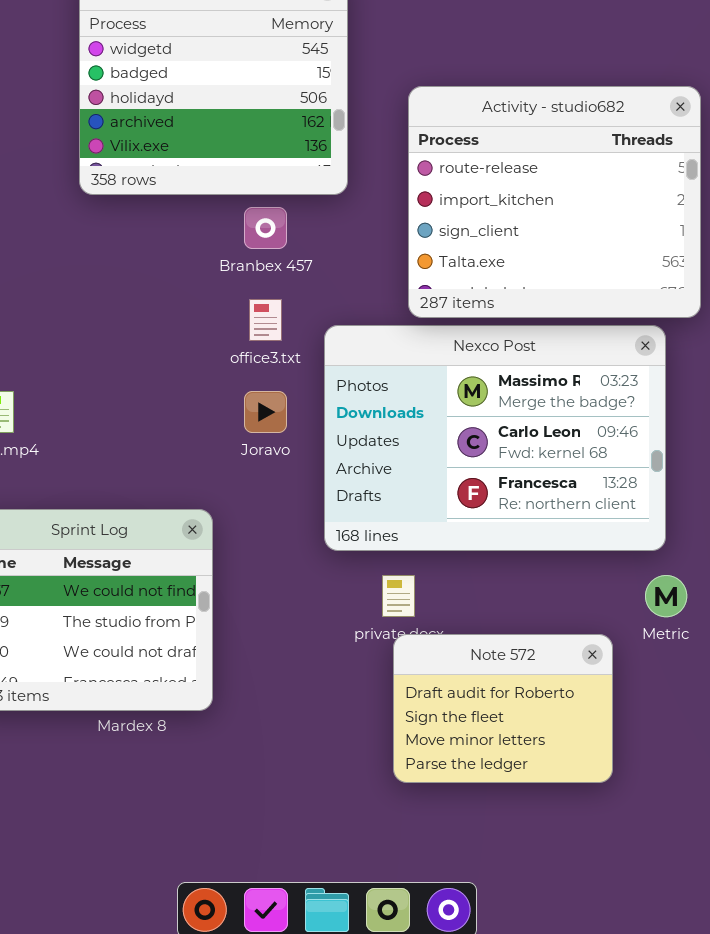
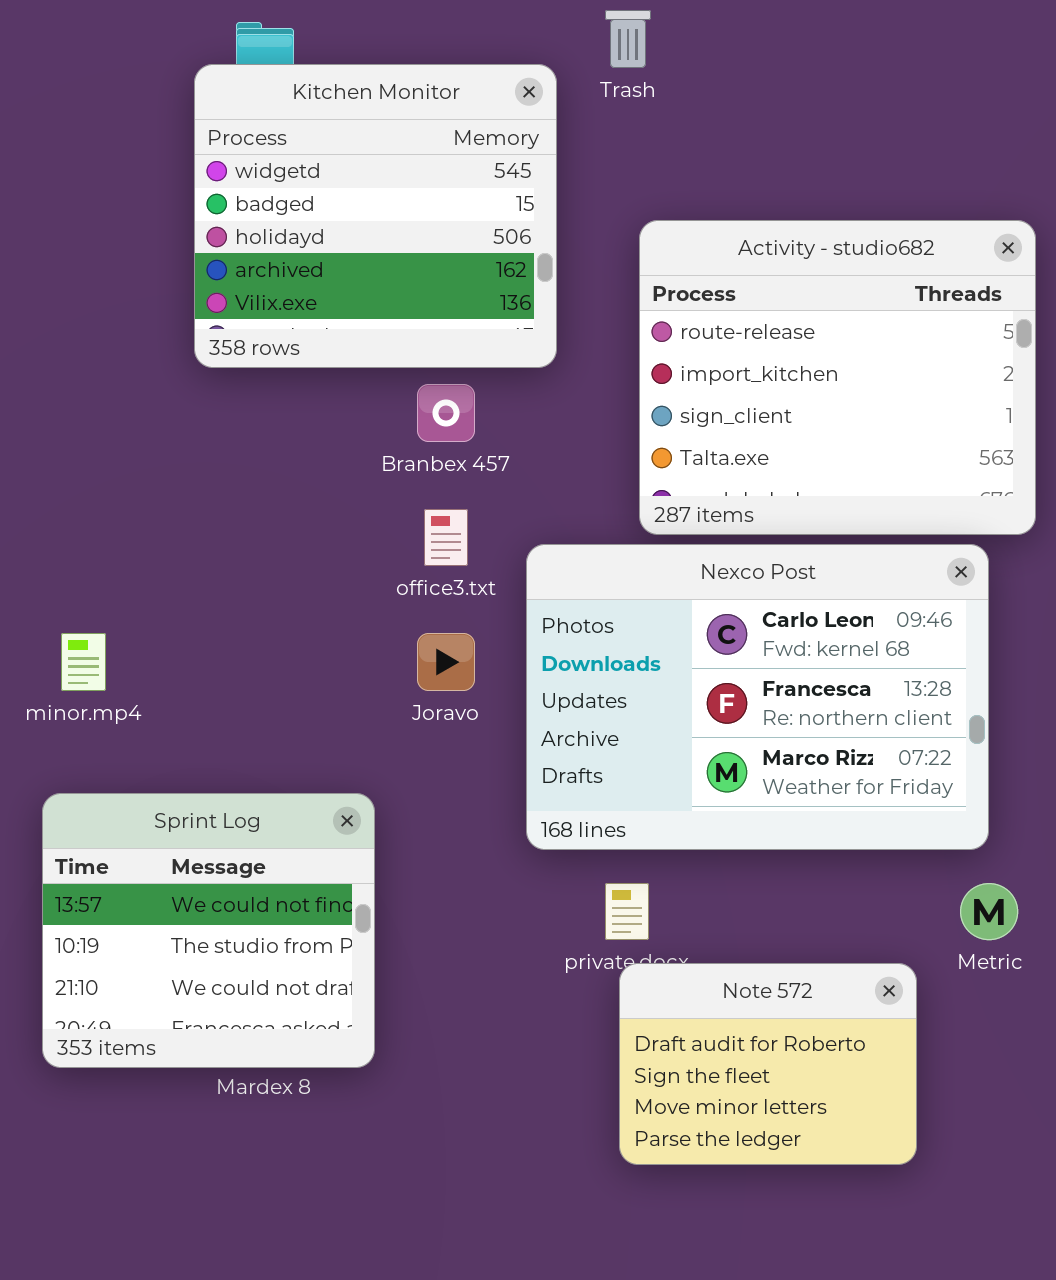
Nexco Post: [324,325,666,551] -> [526,544,989,850], scrolled down 1 row

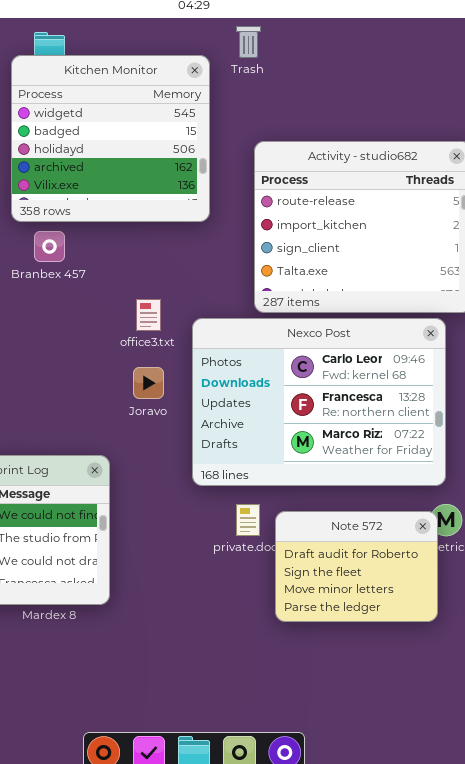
Branbex 457: [417,384,475,442] -> [34,231,65,262], moved
Note 572: [619,963,917,1165] -> [275,511,438,622], moved

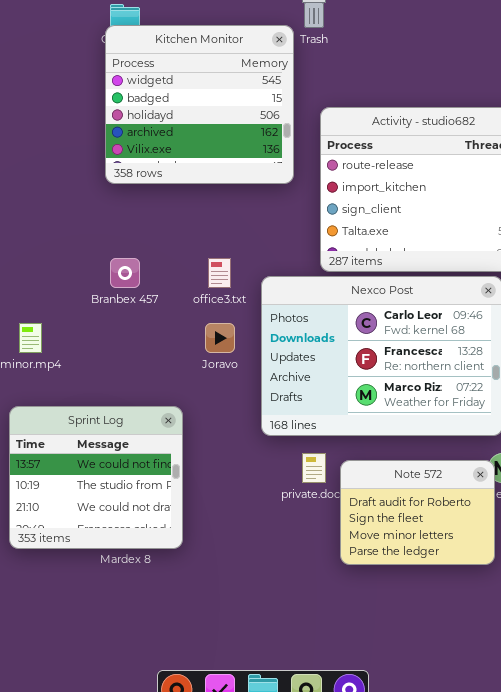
Kitchen Monitor: [11,55,210,222] -> [105,25,294,184], moved
Branbex 457: [34,231,65,262] -> [110,258,140,288], moved

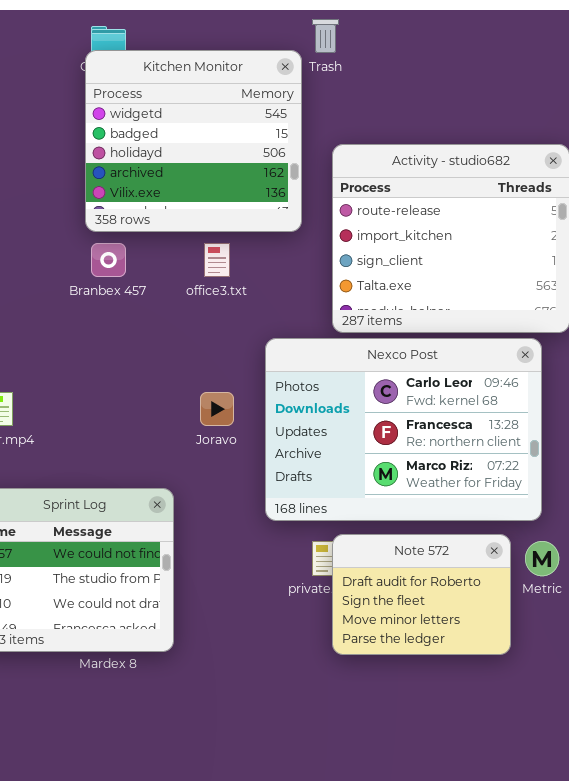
Branbex 457: [110,258,140,288] -> [91,243,126,277], moved
office3.txt: [208,258,231,288] -> [204,243,230,277], moved
Note 572: [340,460,495,565] -> [332,534,511,655], moved

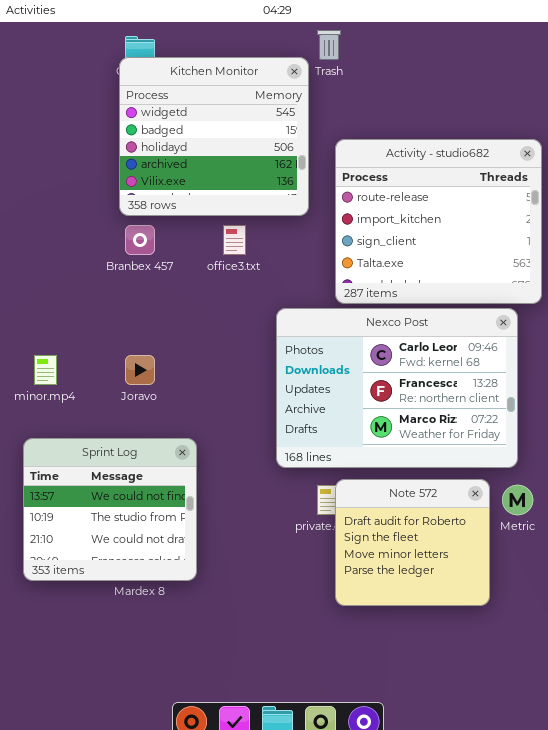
Joravo: [200,392,234,426] -> [125,355,155,385], moved
Note 572: [332,534,511,655] -> [335,479,490,606], resized

